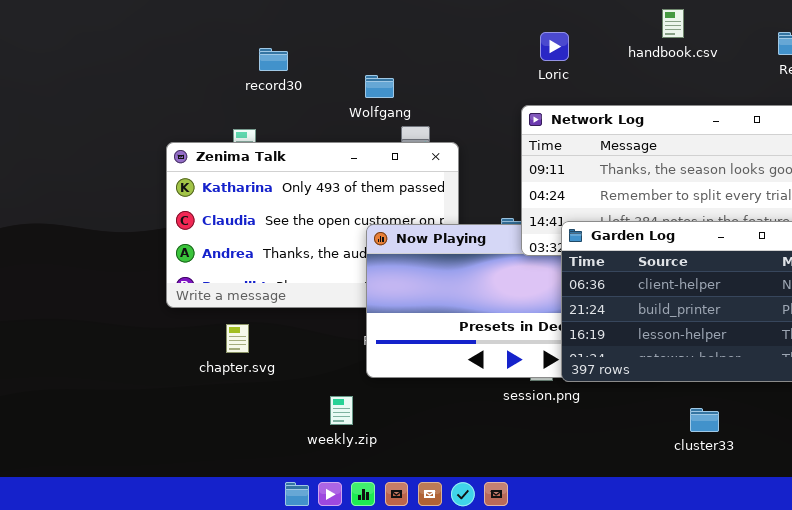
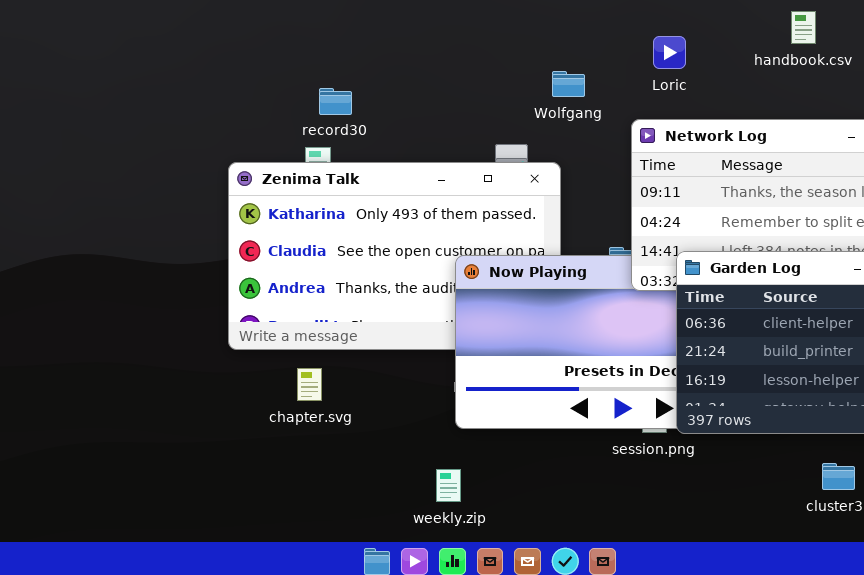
record30: [259,48,288,71] -> [319,88,352,115], moved
Wolfgang: [365,75,394,98] -> [552,71,585,97], moved
weekly.zip: [330,396,353,425] -> [436,469,461,502], moved

